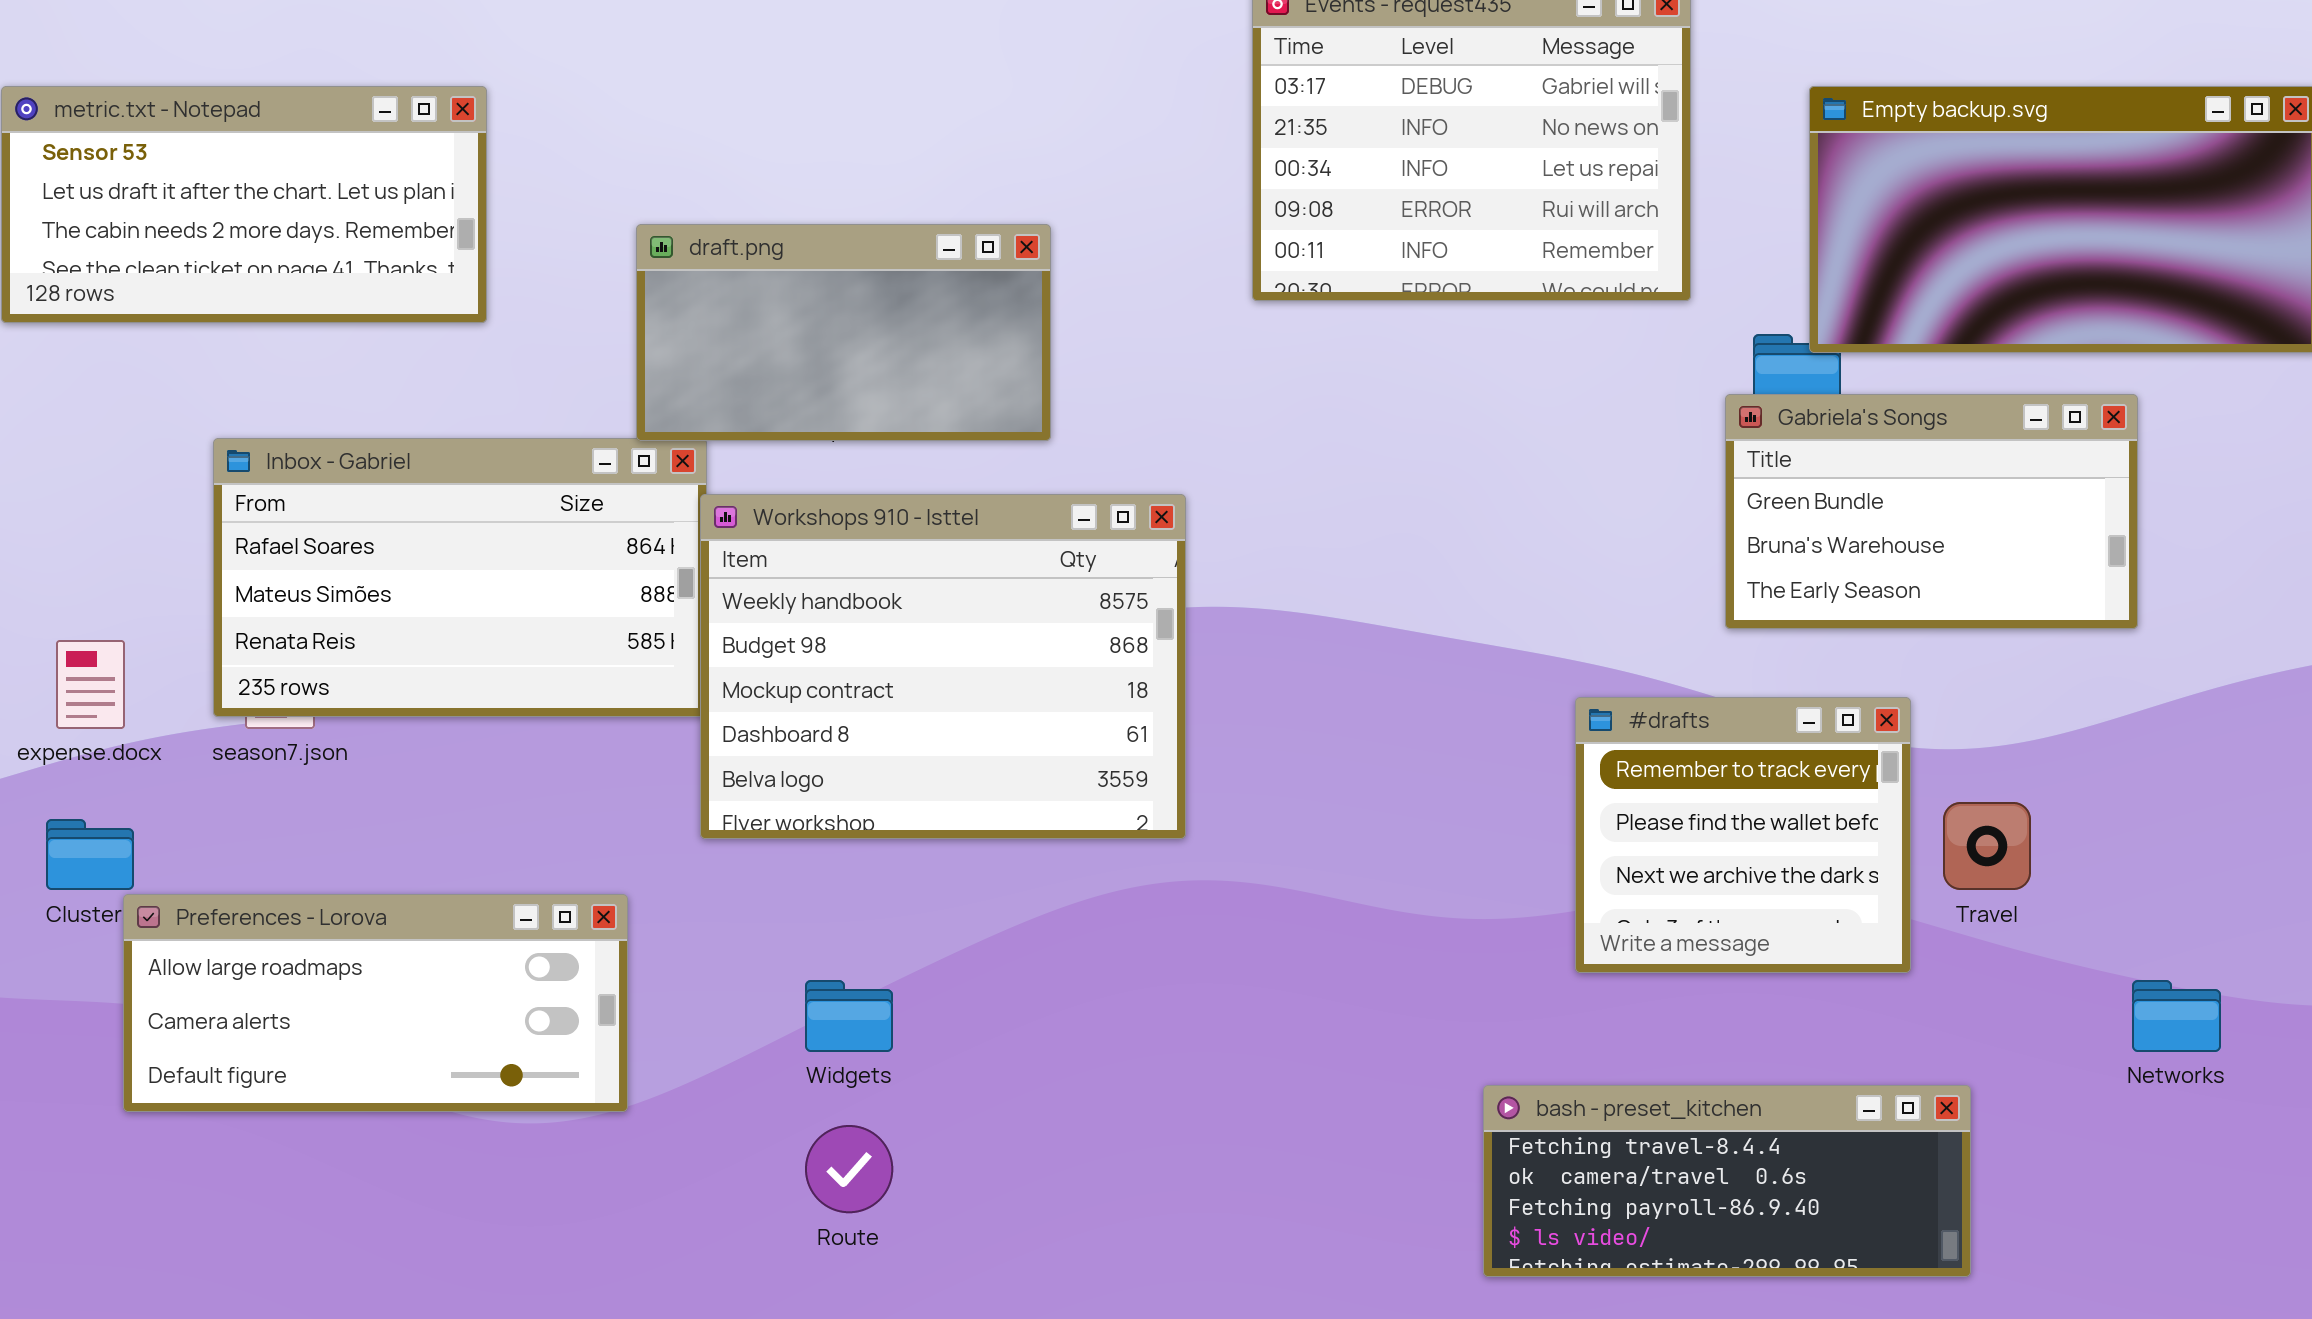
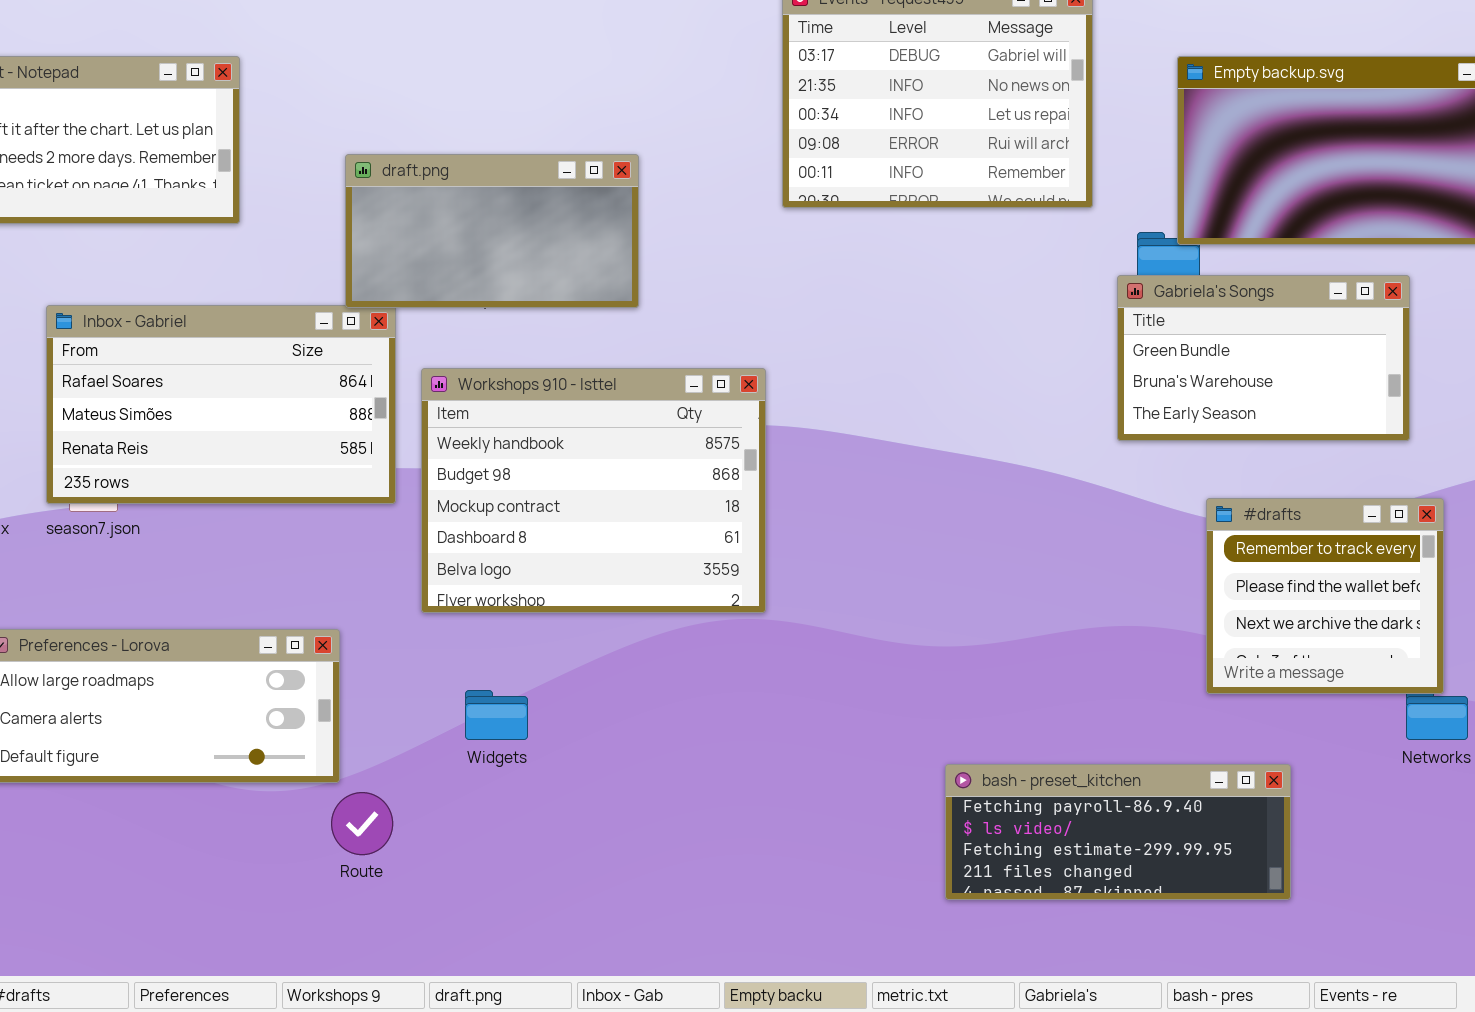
Workshops 910 - Isttel: [700,494,1186,839] -> [421,368,766,613], moved
#drafts: [1575,697,1911,973] -> [1206,498,1444,694], moved
bash - preset_kitchen: [1483,1085,1971,1277] -> [945,764,1291,900], scrolled down 2 rows
Route: [805,1125,893,1213] -> [331,792,393,855], moved

